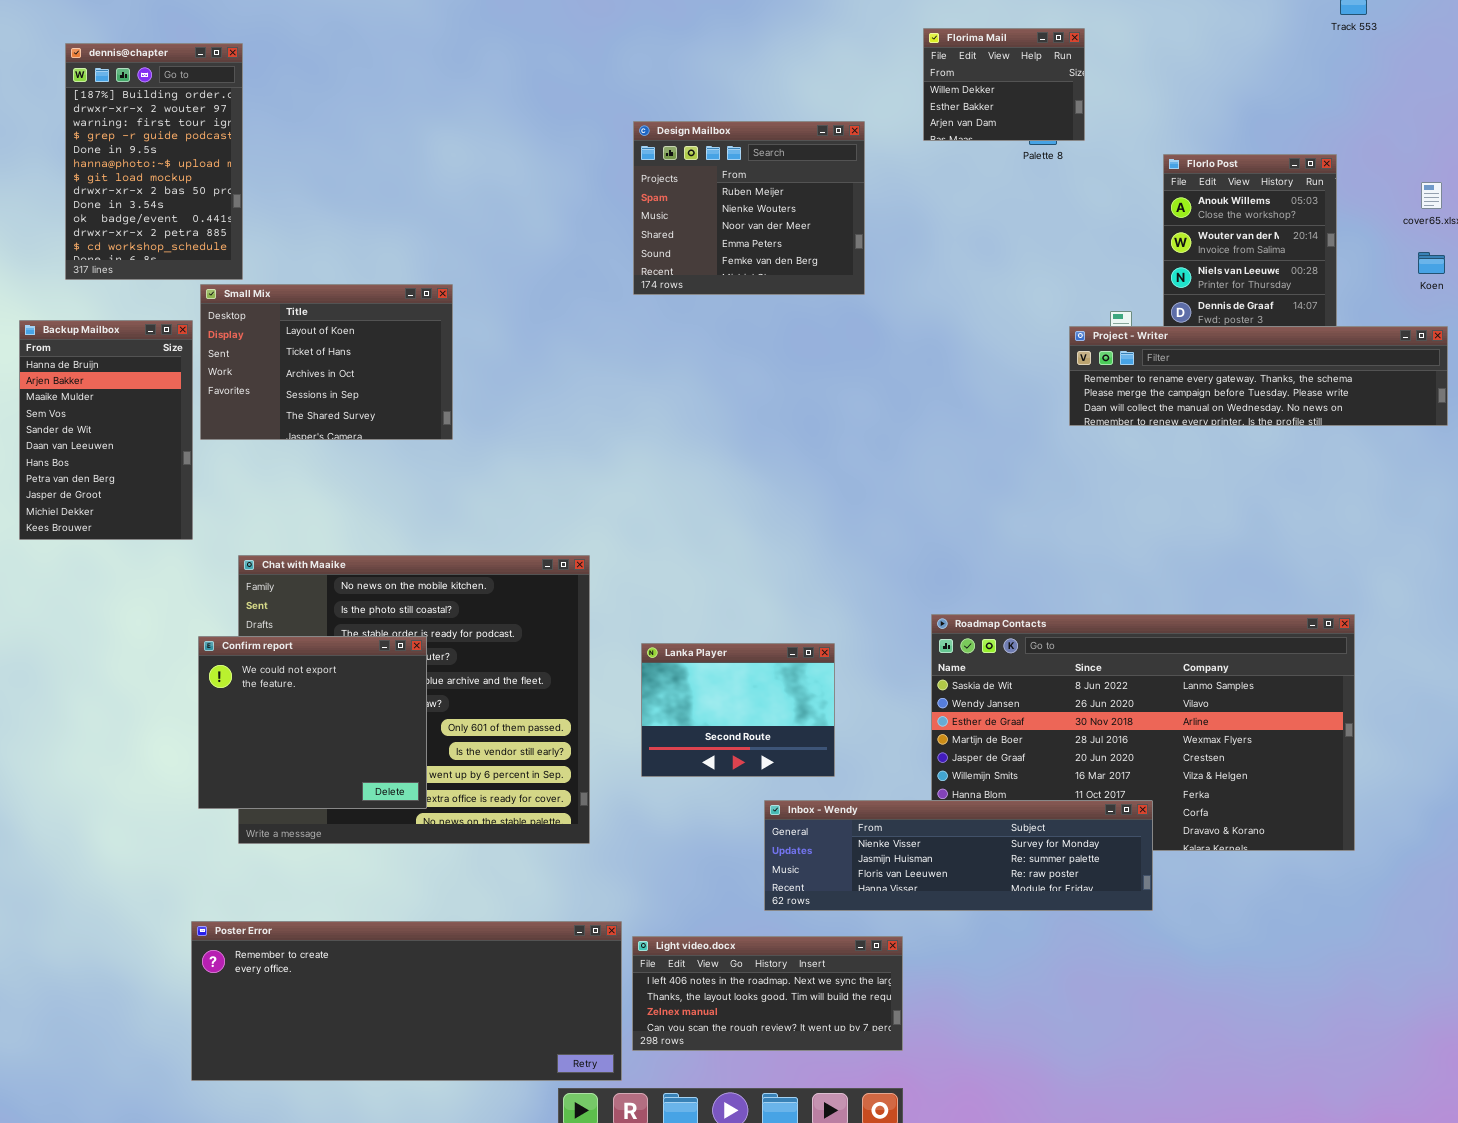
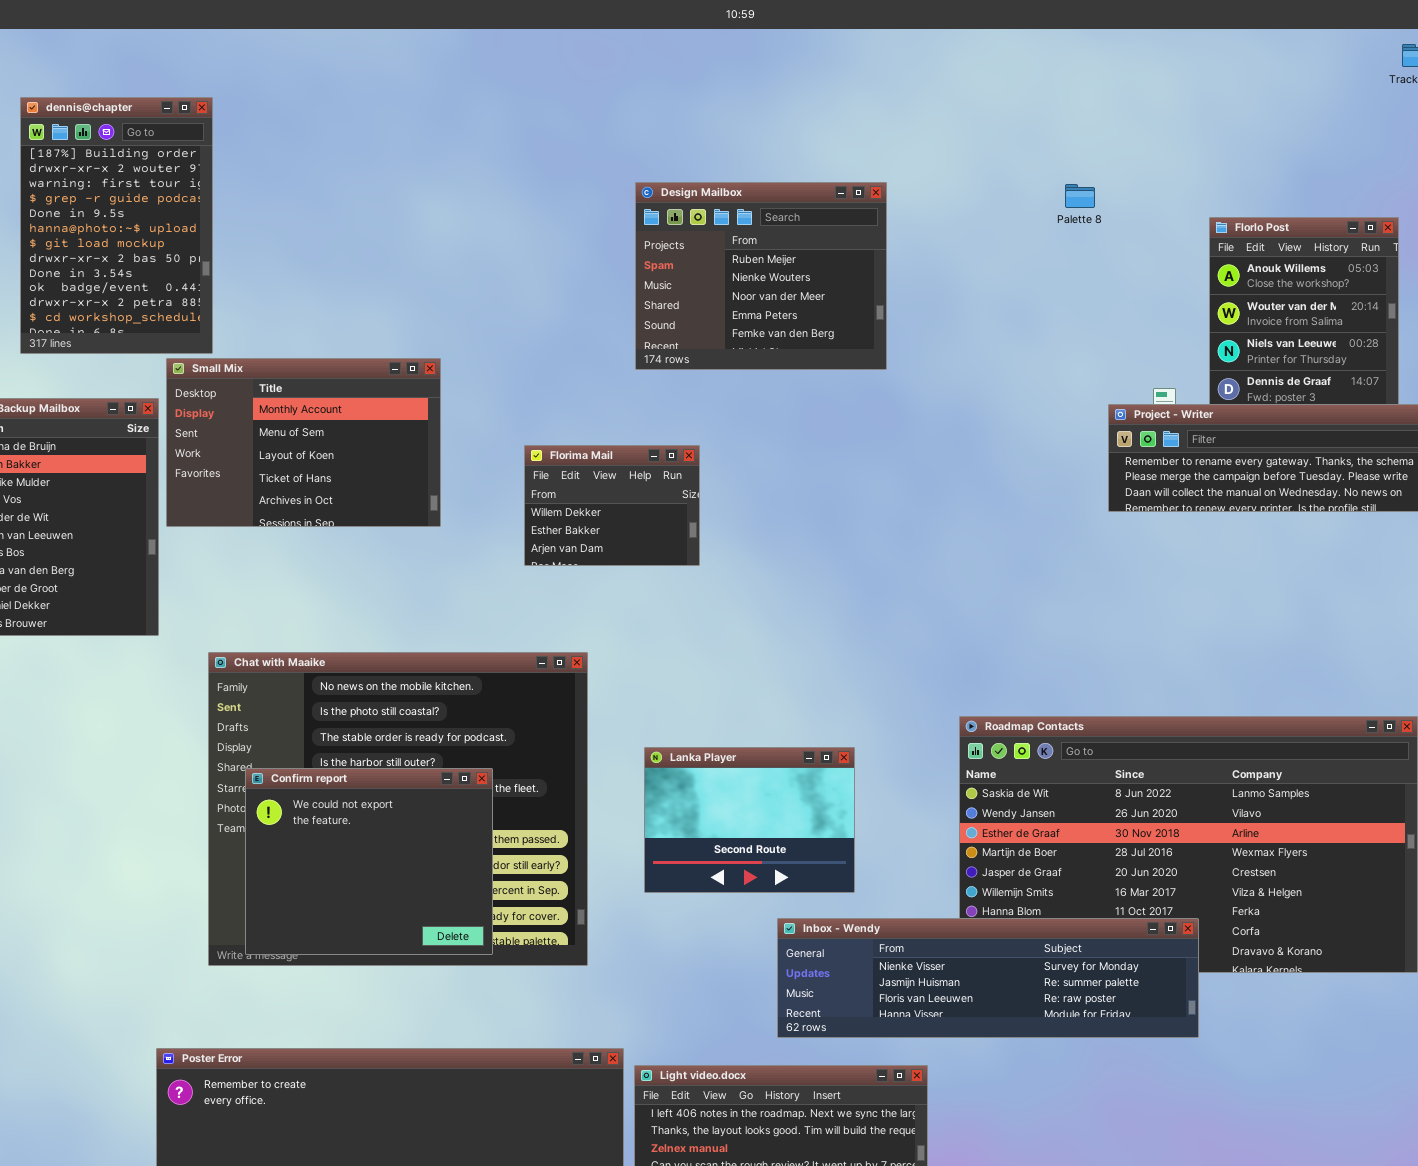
Florima Mail: [923,28,1085,141] -> [524,445,700,566], moved
Small Mix: [200,284,453,440] -> [166,358,441,527], scrolled up 2 rows
Confirm report: [198,636,427,809] -> [245,768,493,955], moved

